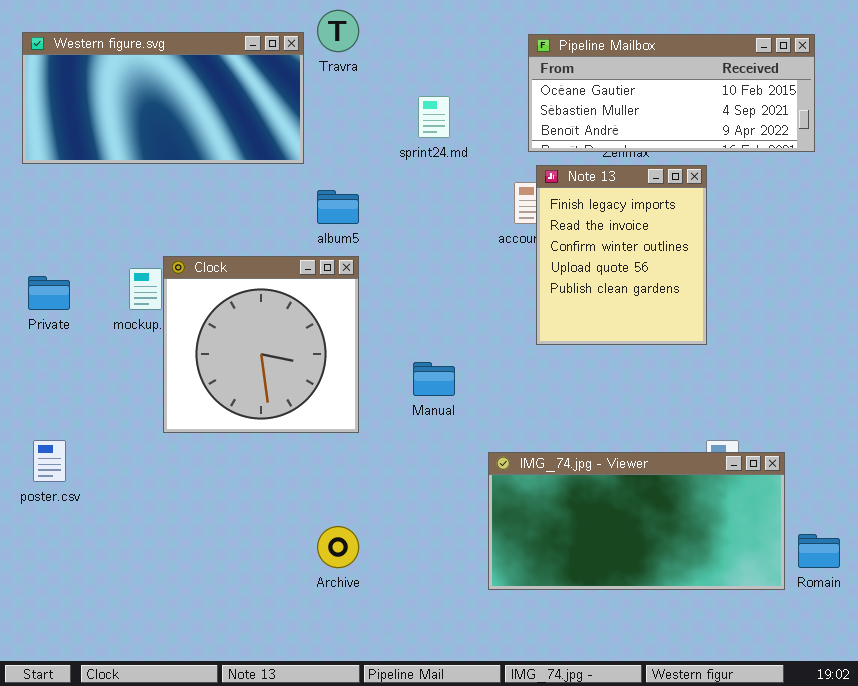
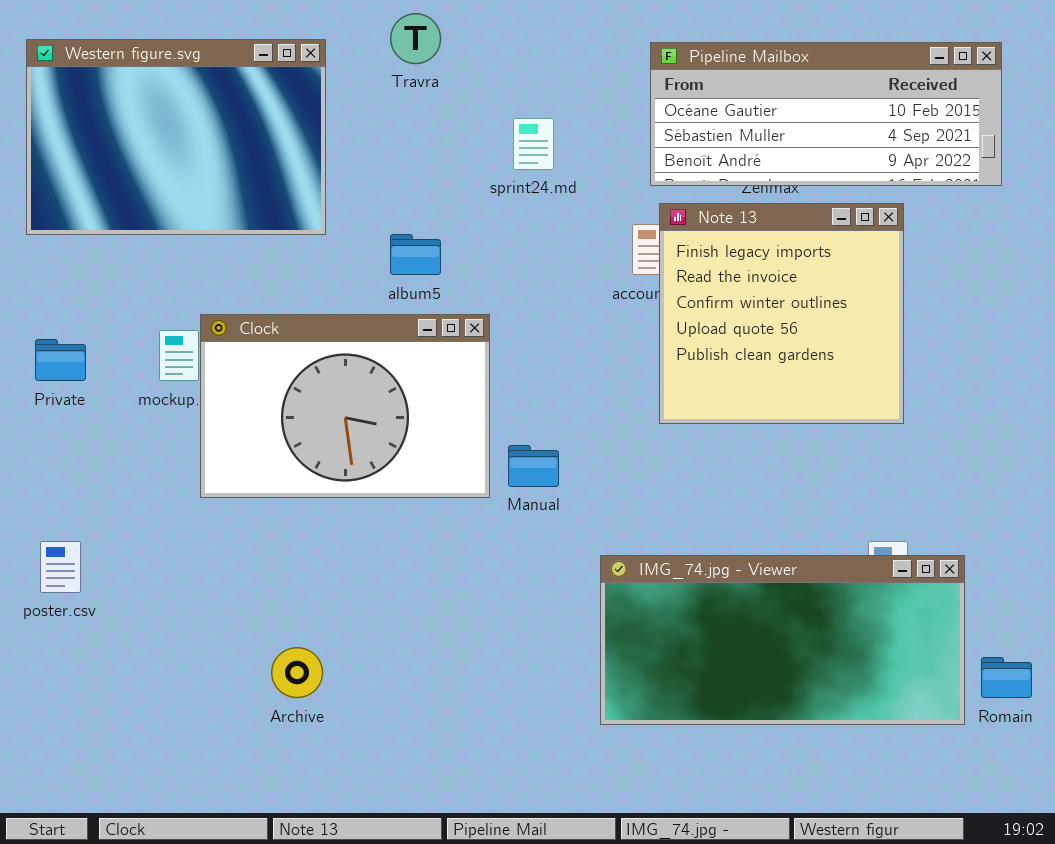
Western figure.svg: [22,32,304,164] -> [26,39,326,235], resized
Note 13: [536,165,707,345] -> [659,203,904,424], resized
Clock: [163,256,359,433] -> [200,314,490,498], resized
Archive: [317,526,359,568] -> [271,647,323,698], moved

